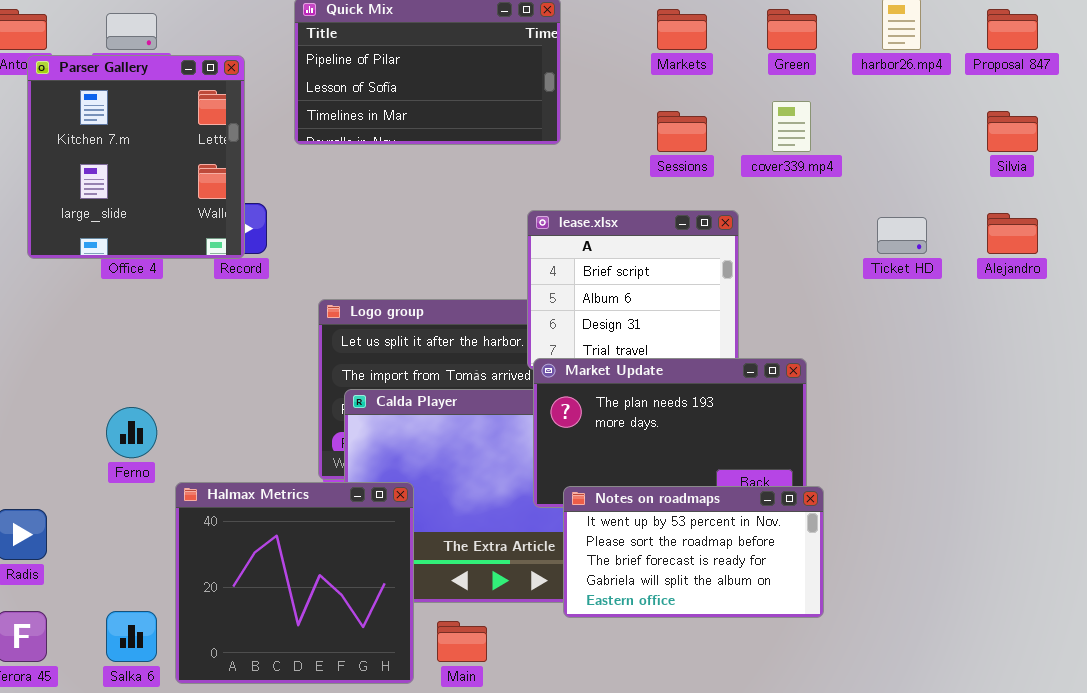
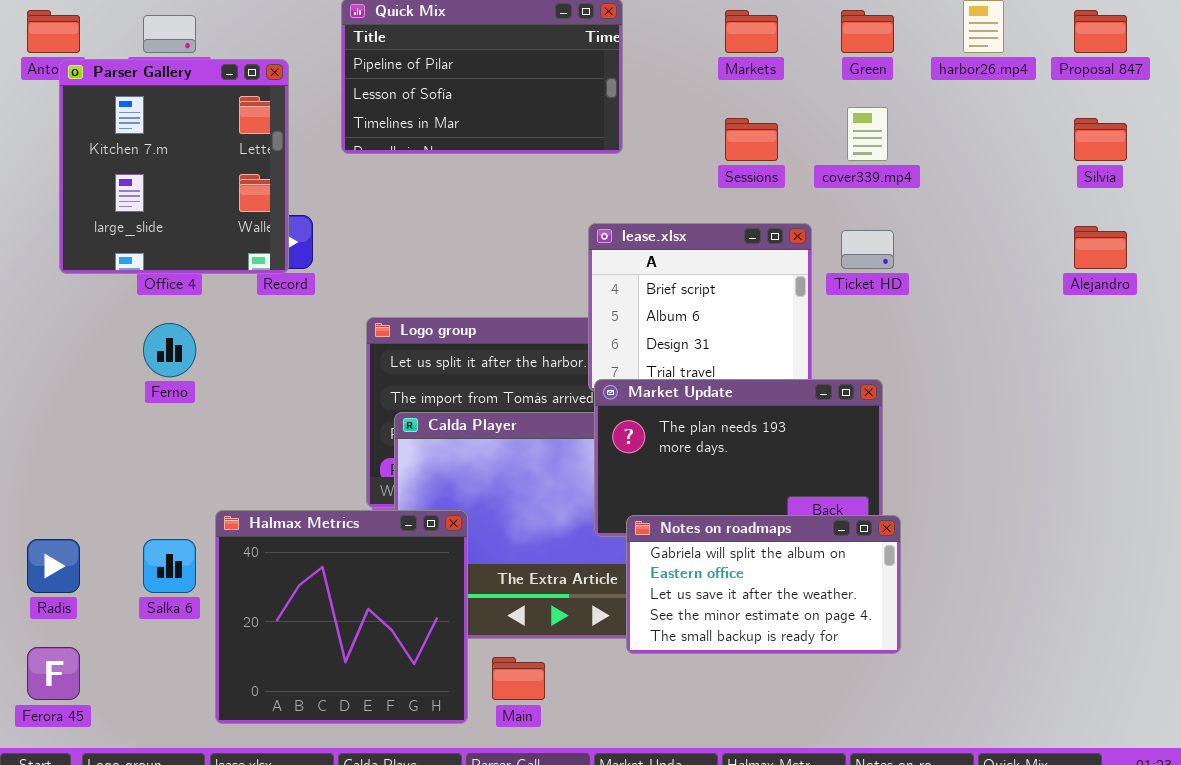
Ticket HD: [877,217,927,254] -> [841,230,894,269], moved
Ferno: [106,407,157,458] -> [143,323,196,377], moved
Notes on roadmaps: [563,486,824,618] -> [626,515,901,654], scrolled down 3 rows
Salka 6: [106,611,157,662] -> [143,539,196,593], moved

